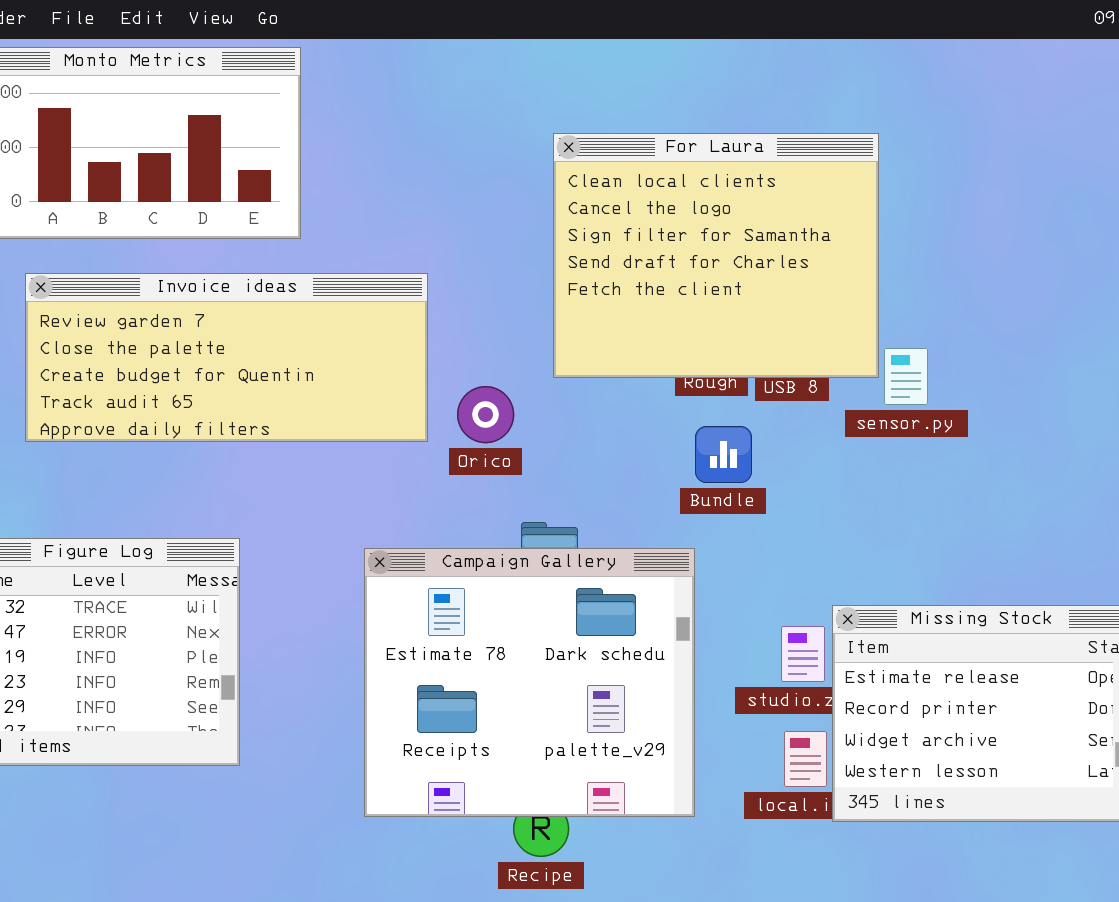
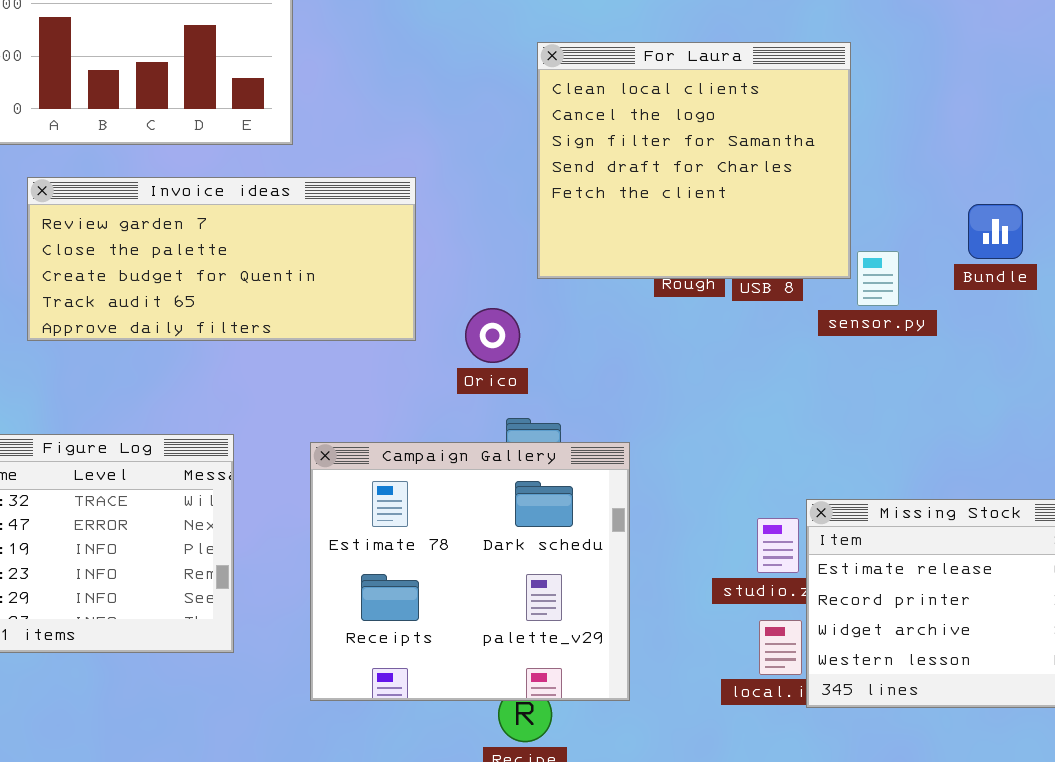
Orico: [457,386,514,443] -> [465,308,520,363], moved
Bundle: [695,426,752,483] -> [968,204,1023,259], moved
Campaign Gallery: [364,548,695,817] -> [310,442,630,701], moved

